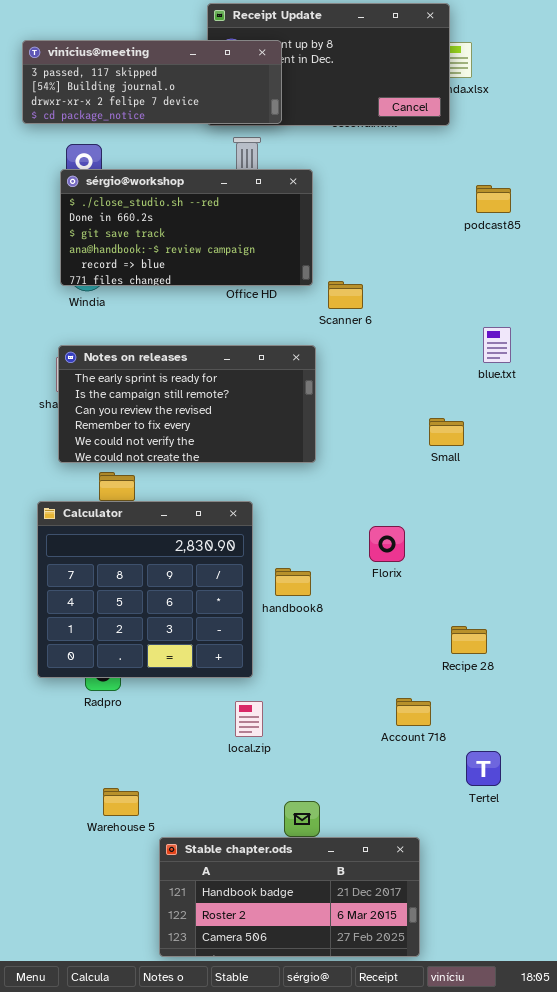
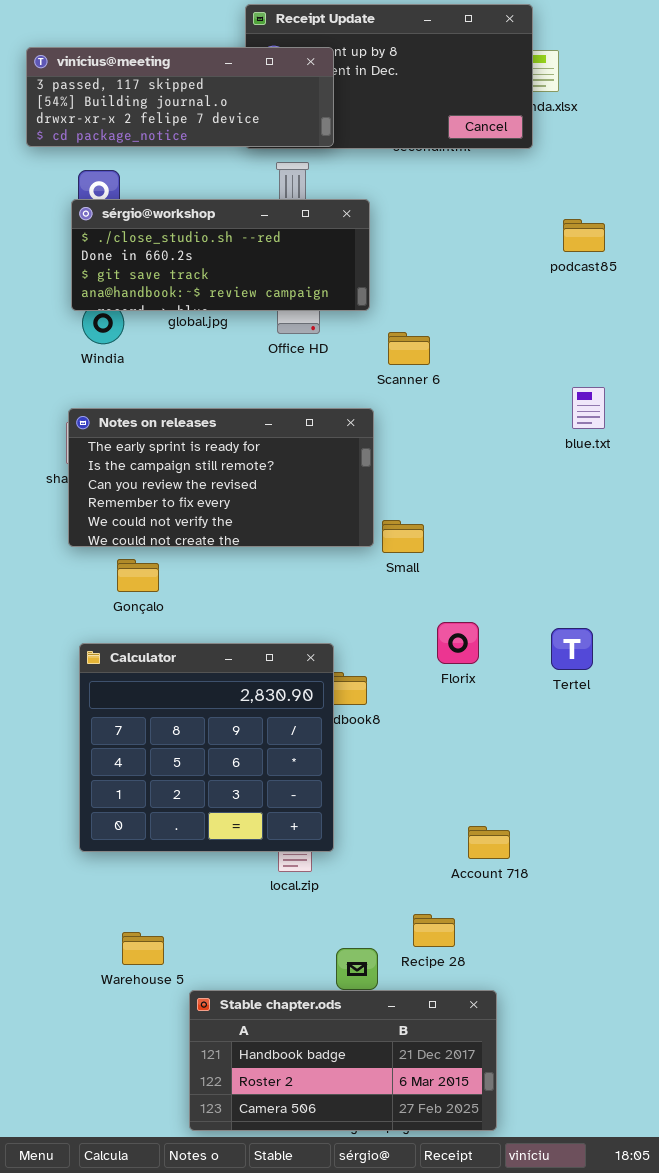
sérgio@workshop: [60,169,313,286] -> [71,199,370,311], resized
Small: [429,418,464,446] -> [382,520,424,553], moved
Calculator: [37,501,253,678] -> [79,643,334,852], moved
Recipe 28: [451,626,487,654] -> [413,914,455,947], moved
Tertel: [466,751,501,786] -> [551,628,593,670], moved

